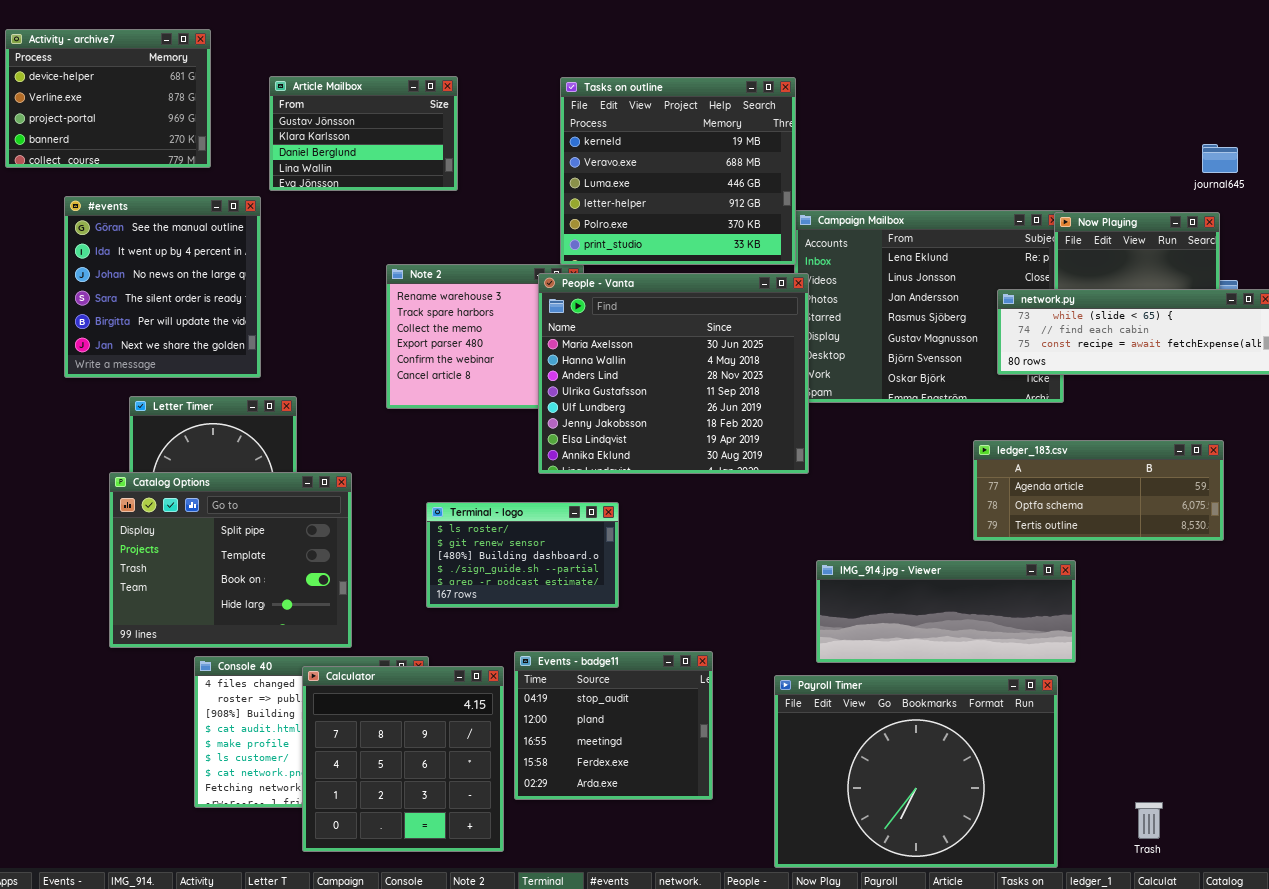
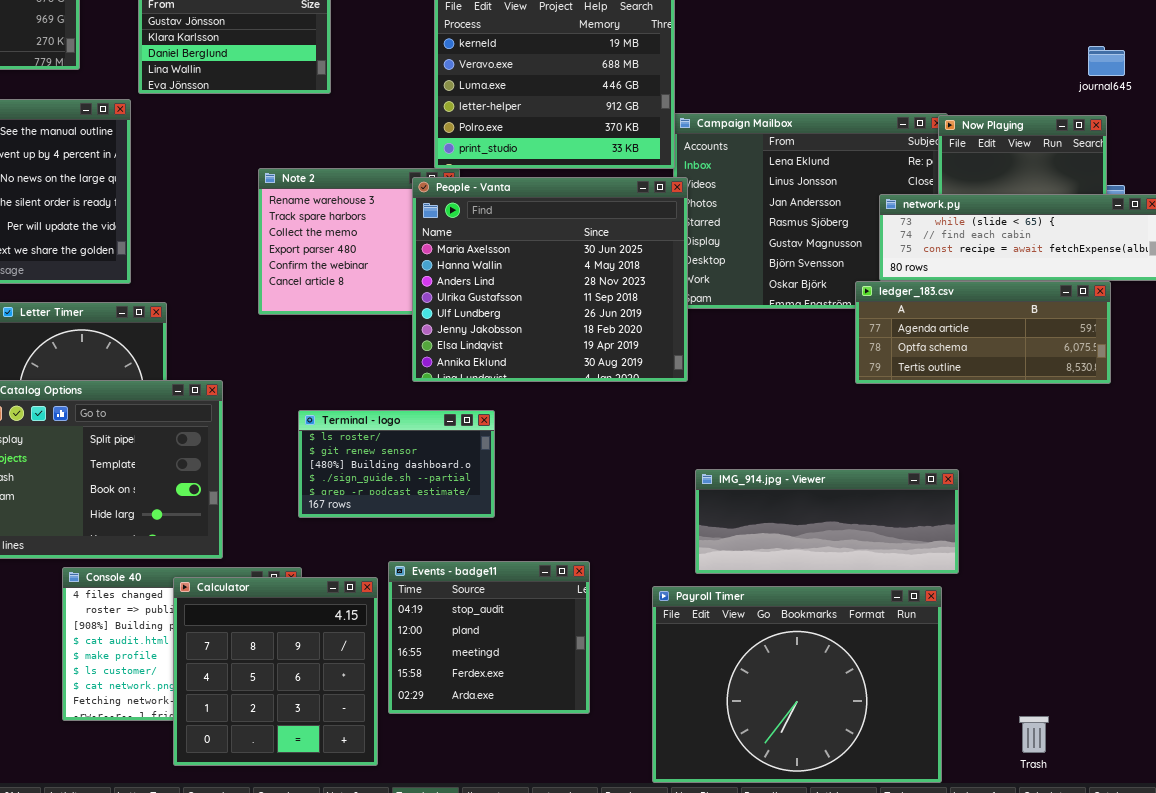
ledger_183.csv: [973,440,1224,541] -> [855,281,1111,384], moved

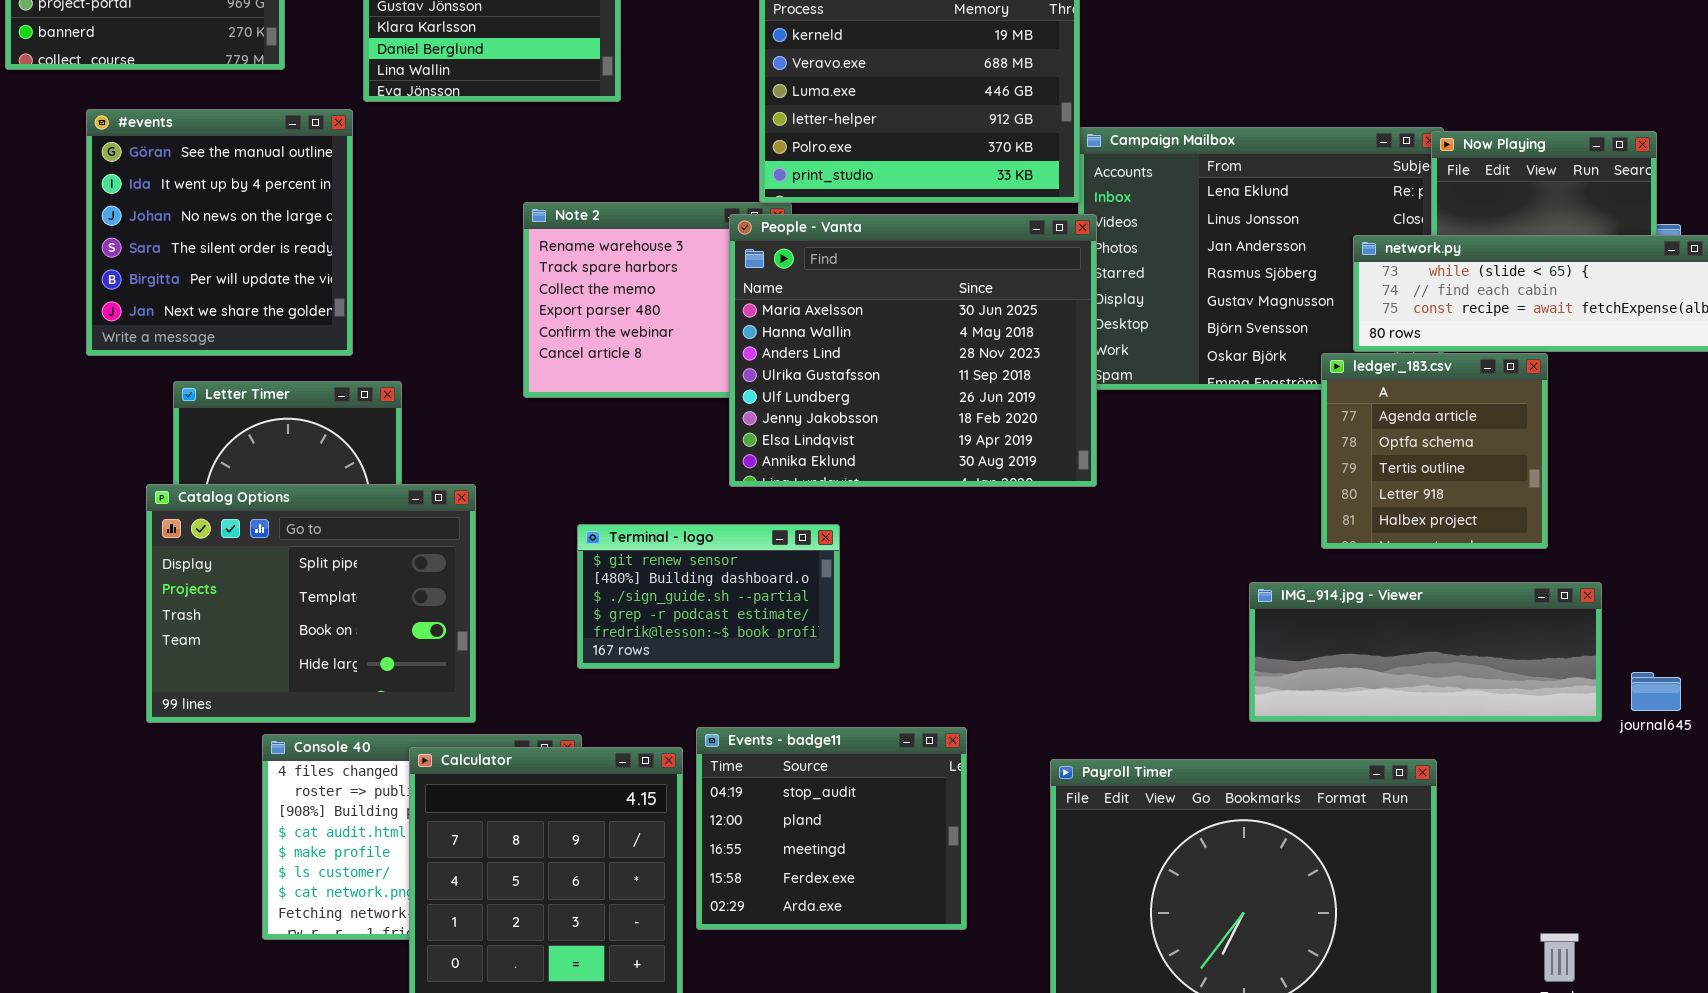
journal645: [1088,46,1125,76] -> [1631,672,1681,711], moved
ledger_183.csv: [855,281,1111,384] -> [1321,353,1548,549], resized
Terminal - logo: [298,410,495,518] -> [577,524,840,669], scrolled down 1 row
IMG_914.jpg - Viewer: [695,469,959,574] -> [1249,582,1602,722], moved

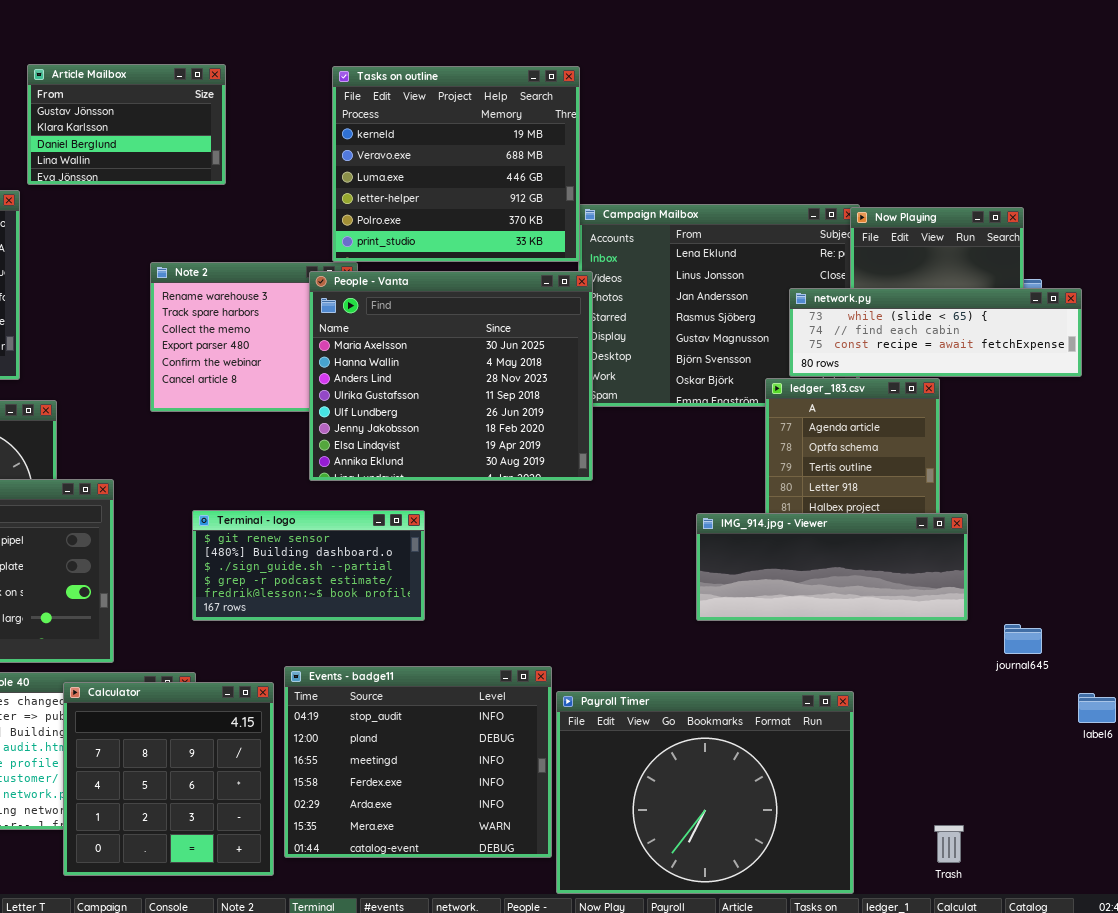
Terminal - logo: [577,524,840,669] -> [192,510,425,621], resized
IMG_914.jpg - Viewer: [1249,582,1602,722] -> [696,513,968,621], moved
Events - badge11: [696,727,967,930] -> [284,666,552,858], resized

